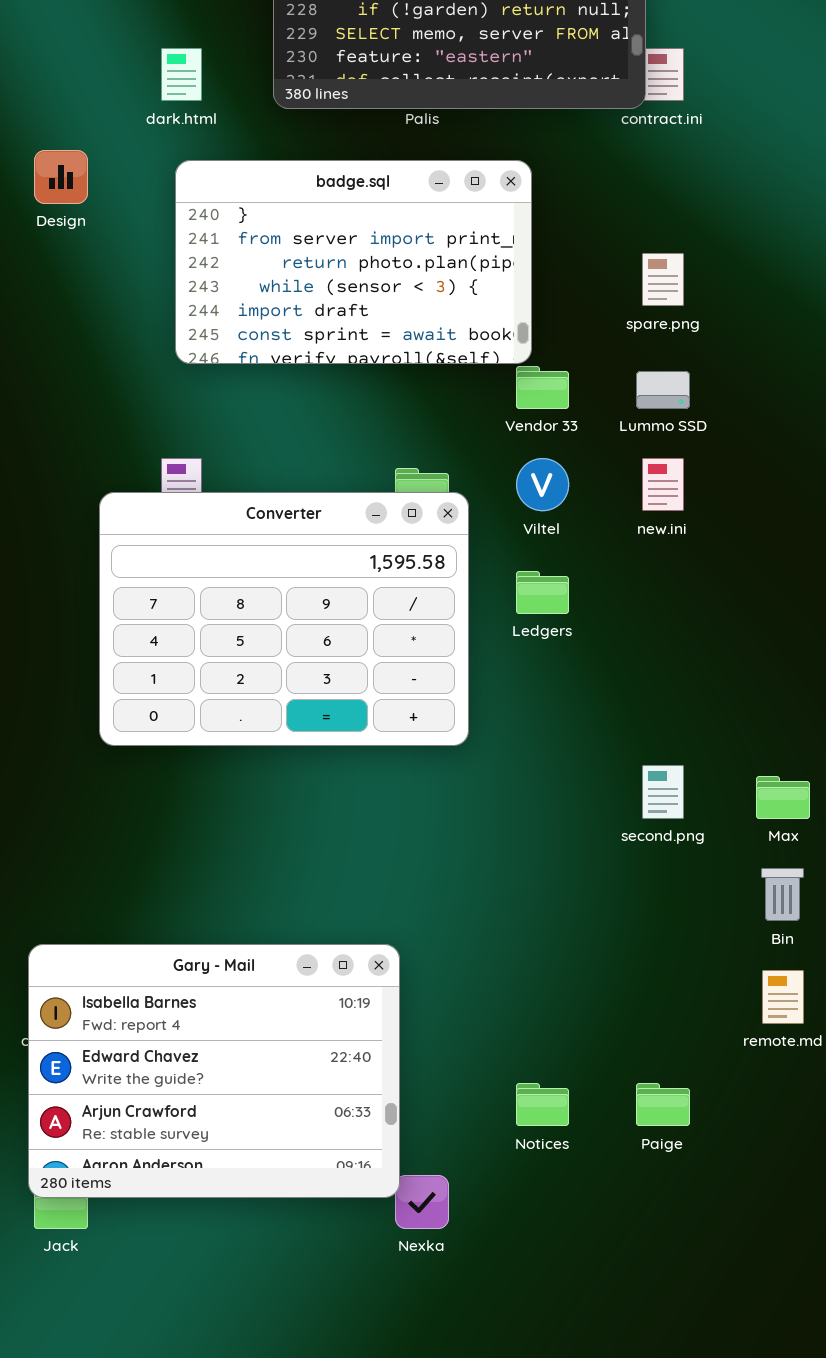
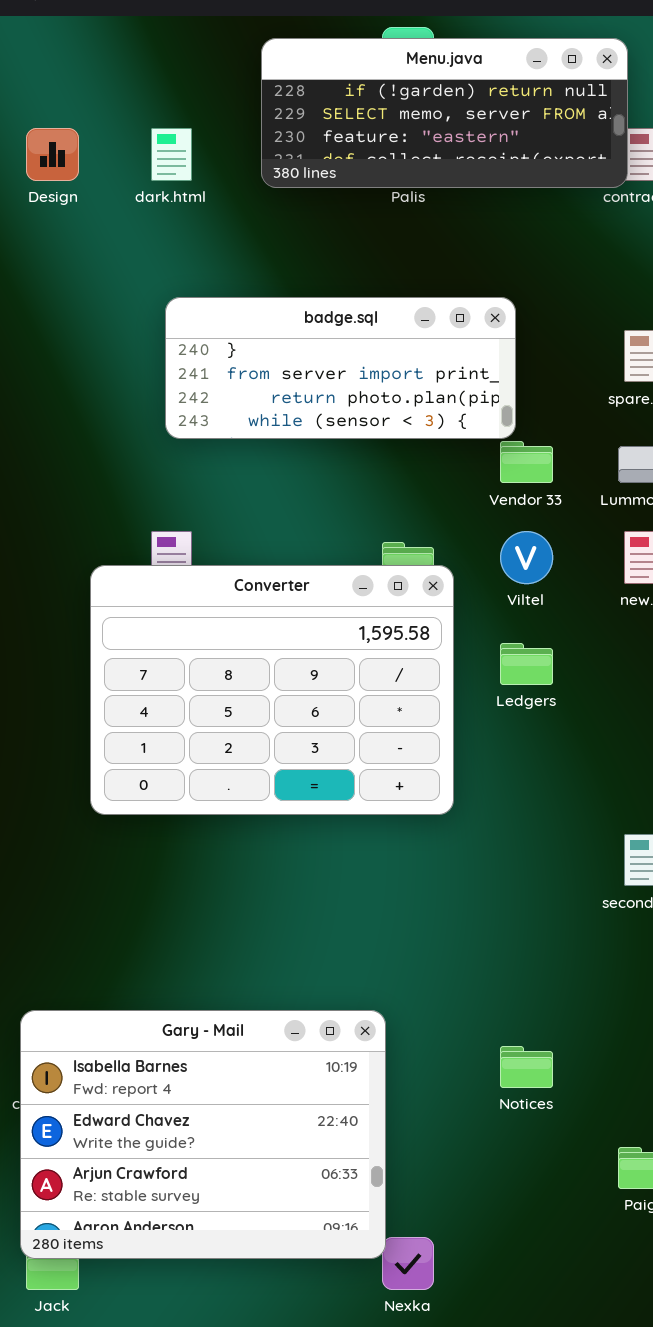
Design: [34,150,88,204] -> [26,128,79,181], moved
badge.sql: [175,160,532,364] -> [165,297,516,439], resized
Notices: [516,1083,569,1126] -> [500,1046,553,1088], moved

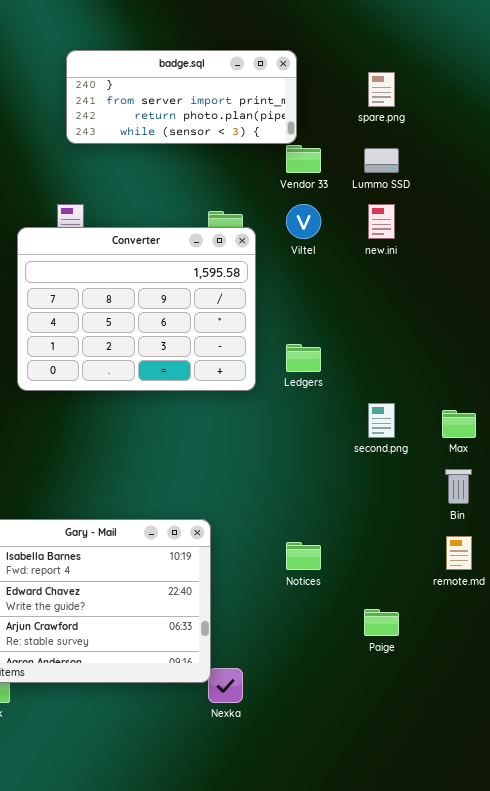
Ledgers: [500,643,553,685] -> [286,344,321,372], moved

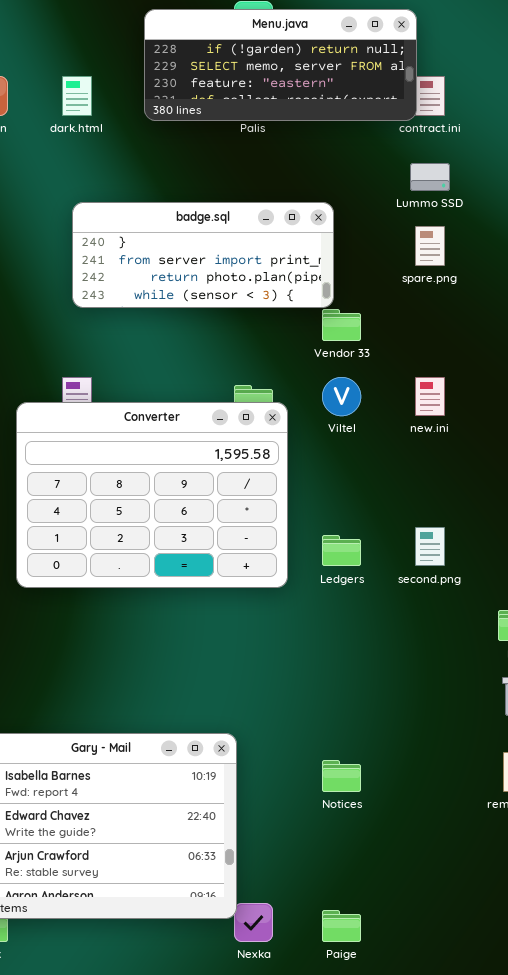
Lummo SSD: [364,148,399,173] -> [410,163,450,191], moved
second.png: [368,403,395,438] -> [415,527,445,566], moved
Paige: [364,609,399,636] -> [322,910,361,942], moved

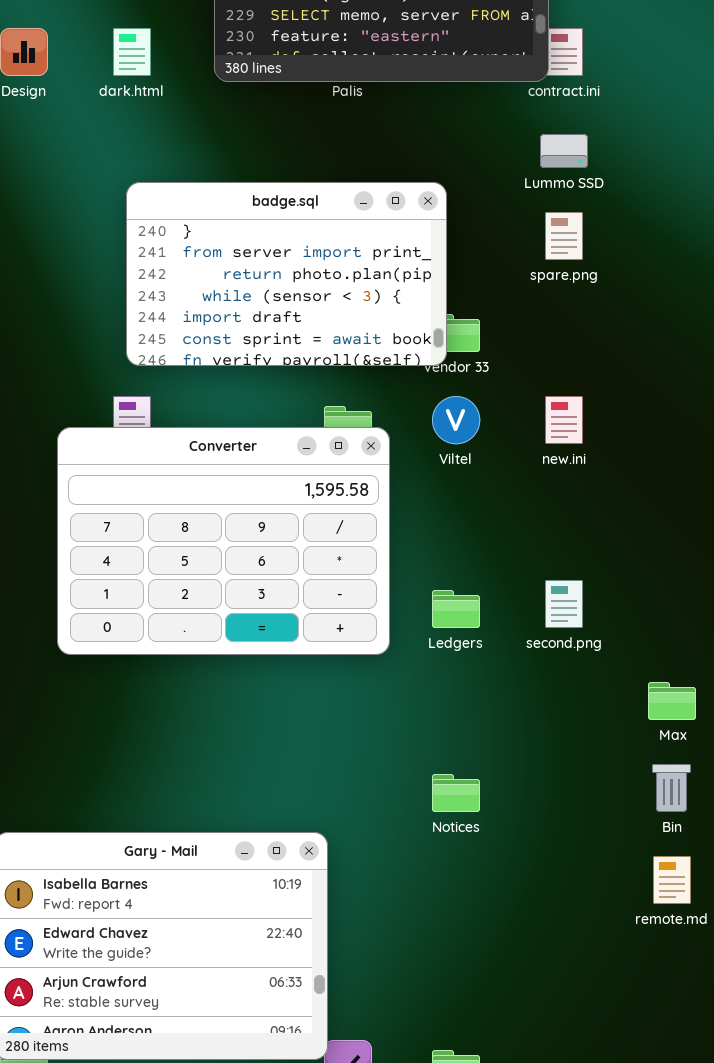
badge.sql: [72,202,334,308] -> [126,182,447,366], resized
Notices: [322,760,361,792] -> [432,774,480,812], moved

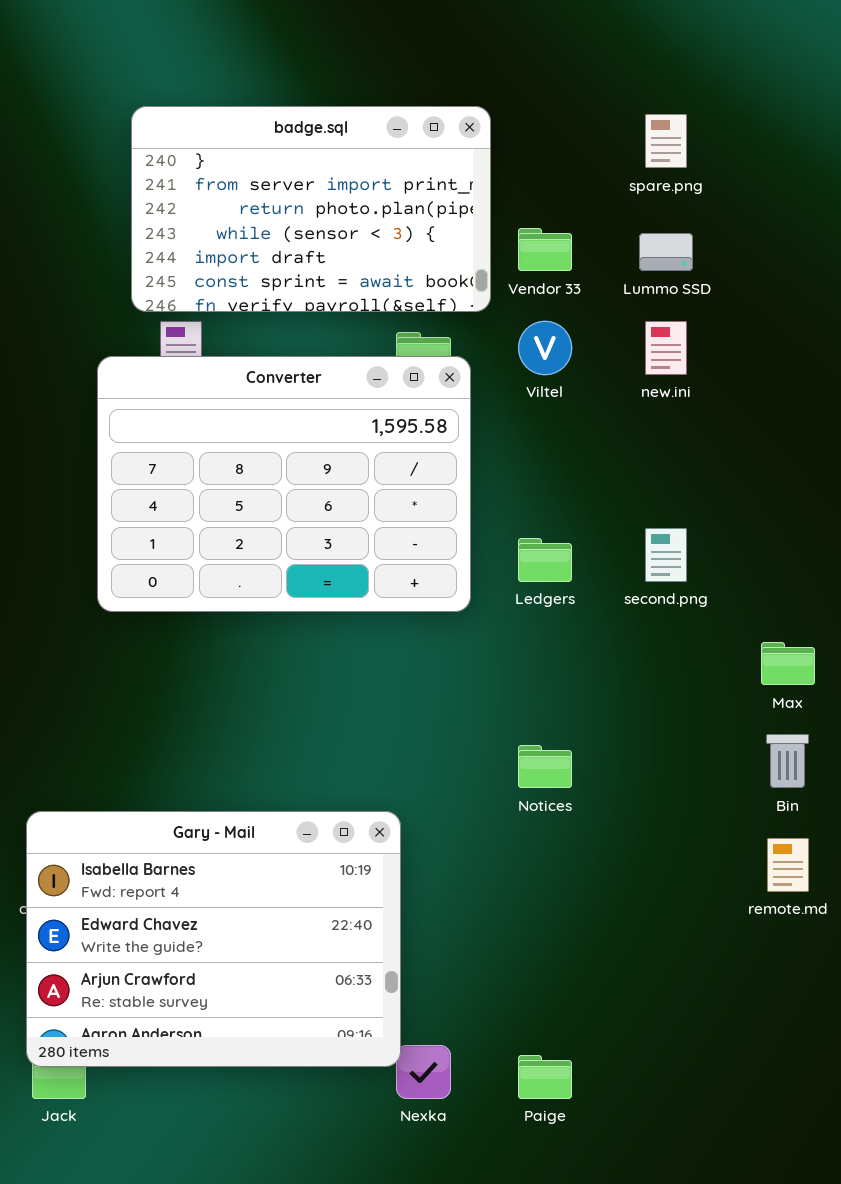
Lummo SSD: [540,134,588,168] -> [639,233,693,271], moved
badge.sql: [126,182,447,366] -> [131,106,491,312], moved

